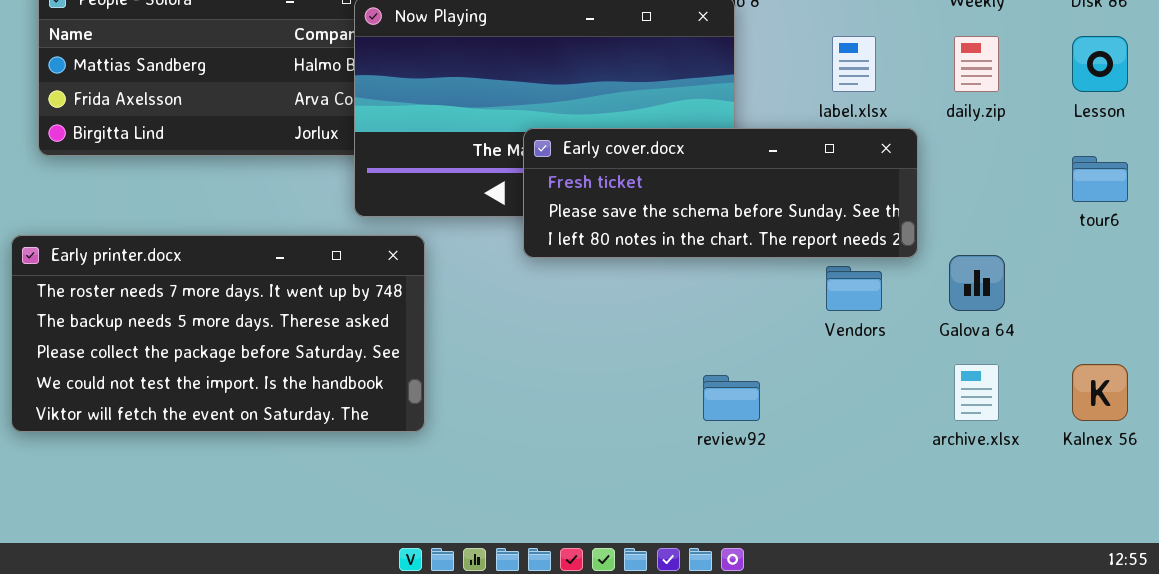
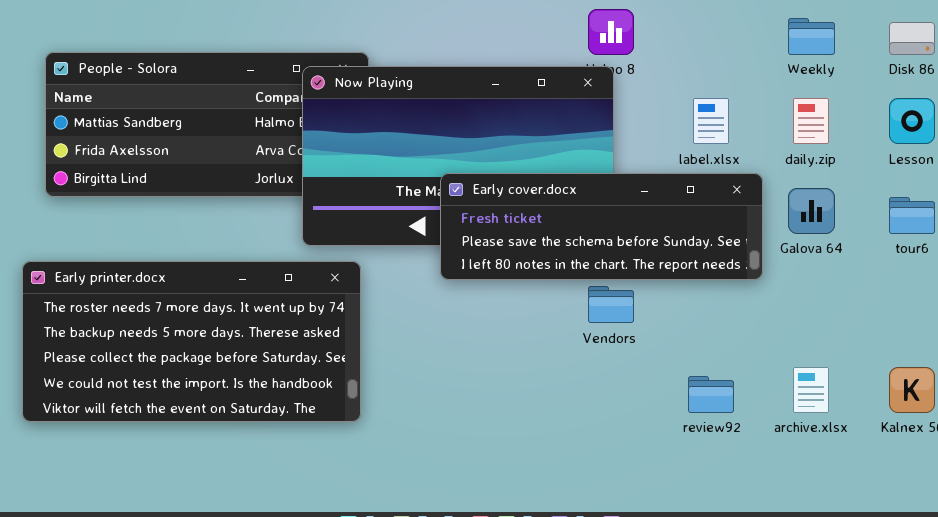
Galova 64: [949,255,1005,311] -> [788,188,835,234], moved
Vendors: [826,266,882,311] -> [588,286,634,323], moved
review92: [703,375,760,421] -> [688,376,734,413], moved

